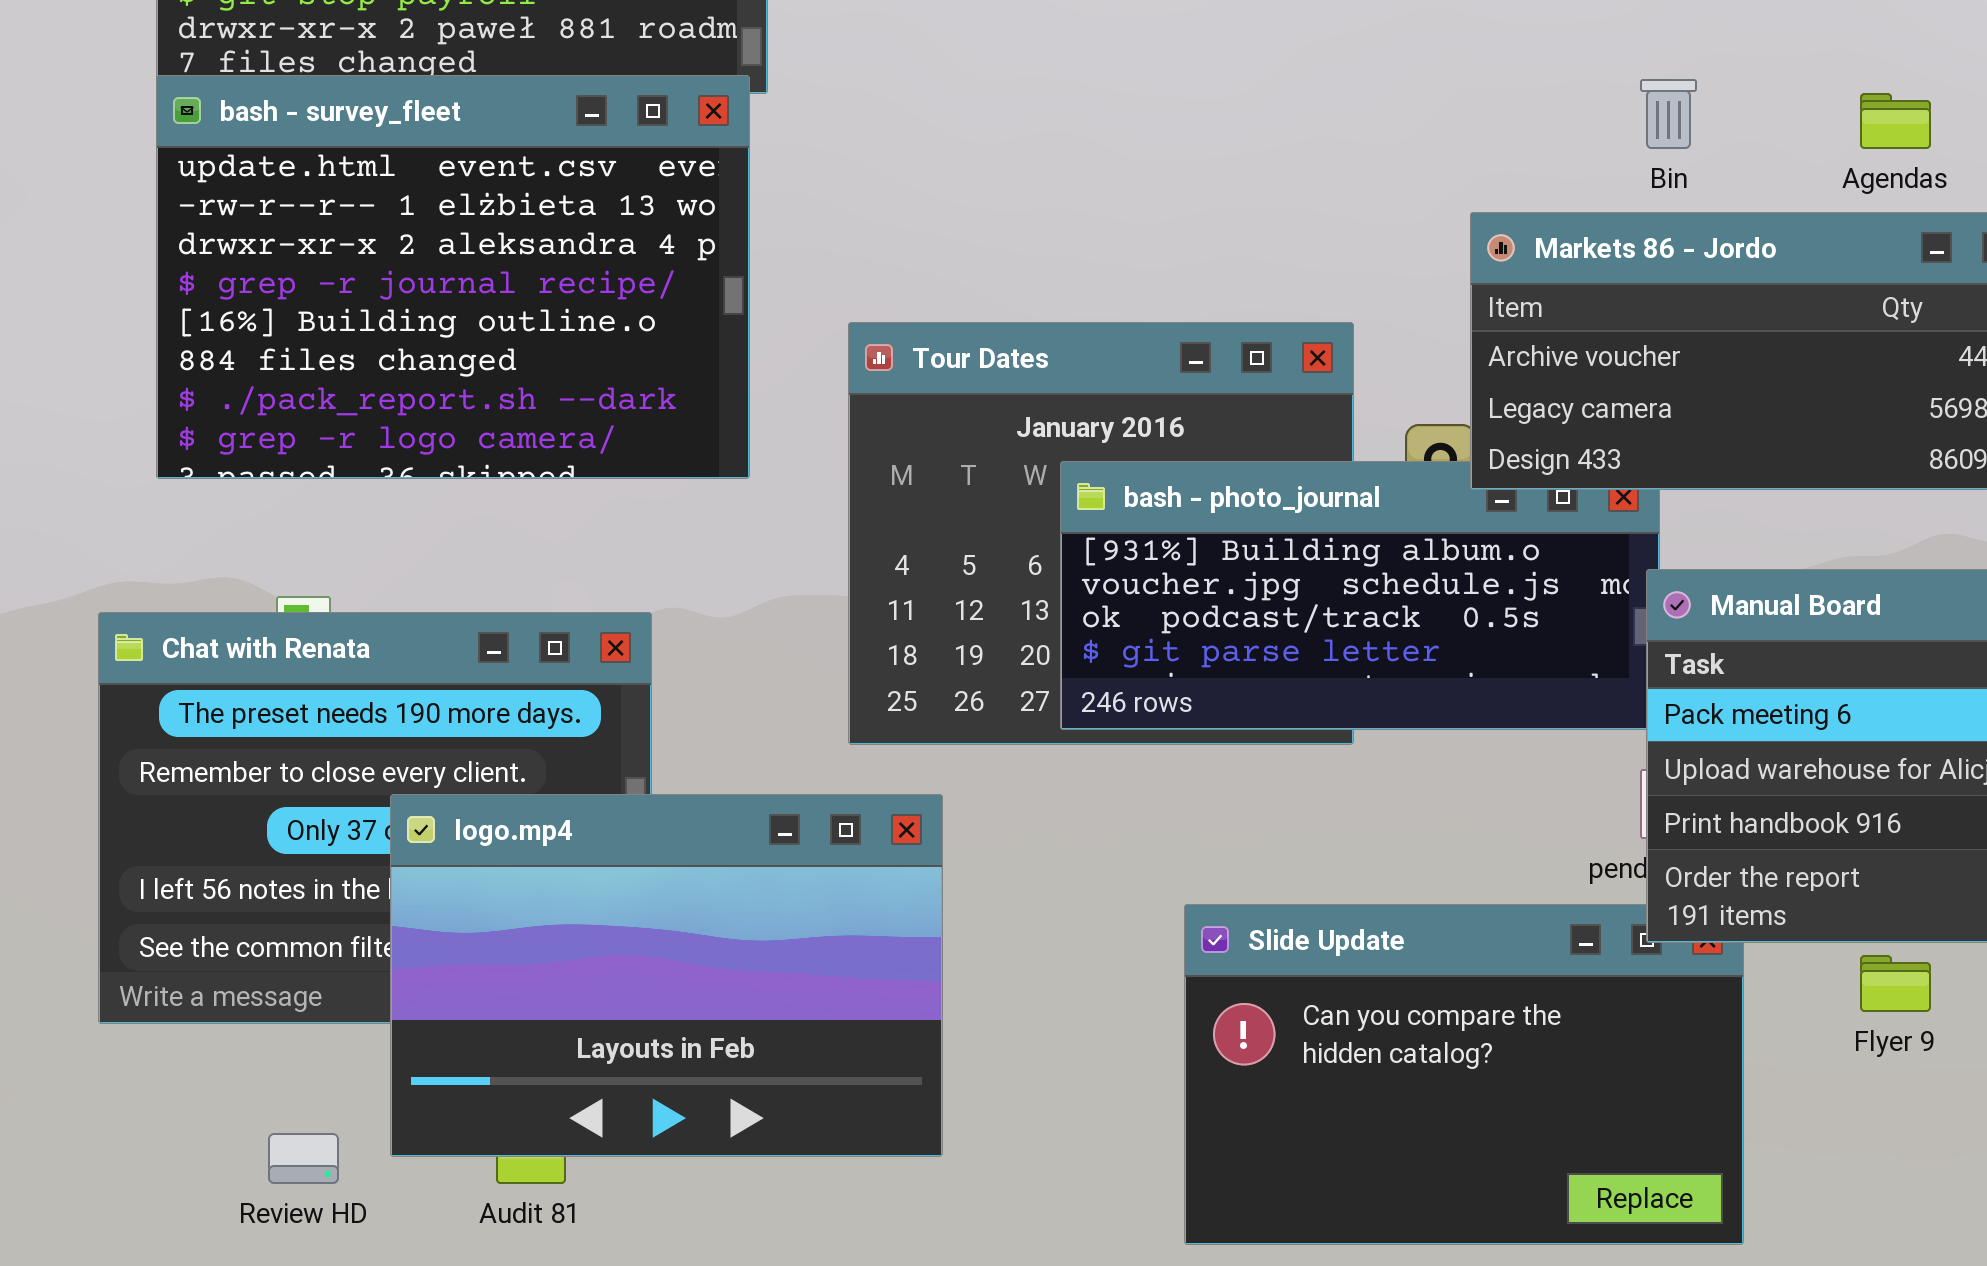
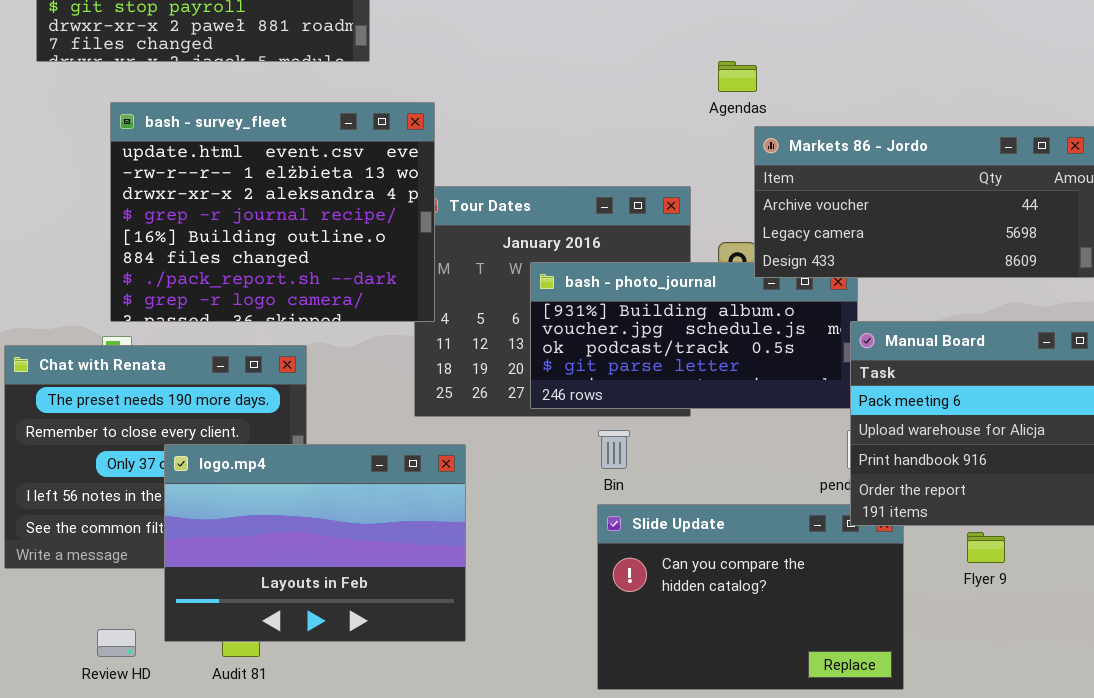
bash - survey_fleet: [156,75,750,479] -> [110,102,435,322], moved
Bin: [1640,79,1697,149] -> [598,430,630,469], moved
Agendas: [1860,93,1931,149] -> [718,61,757,92], moved

